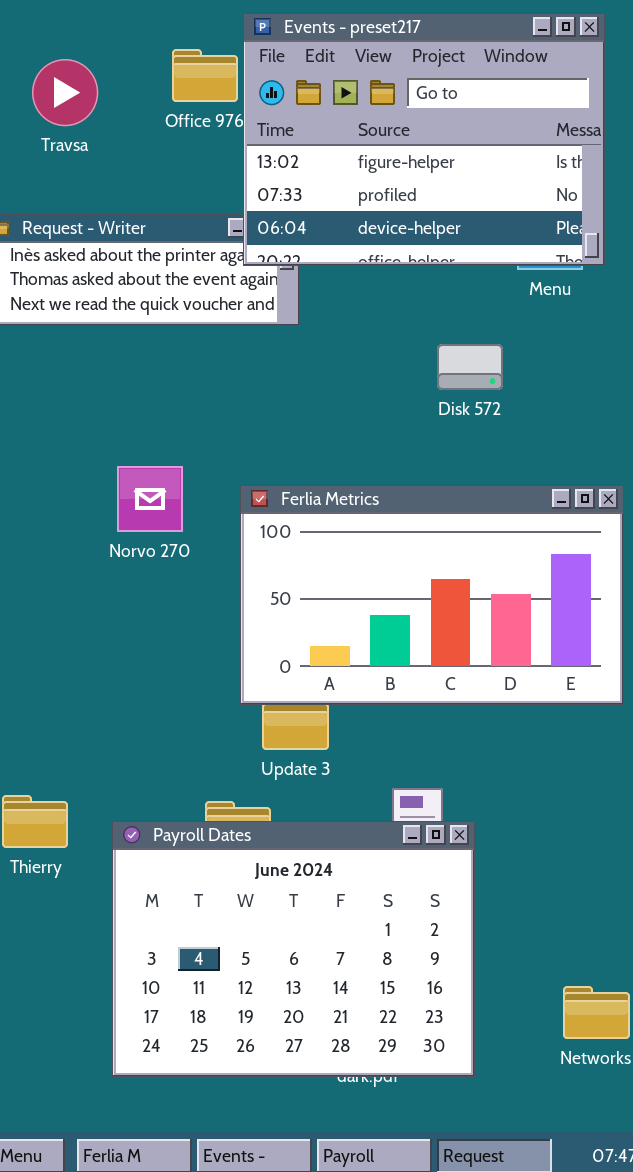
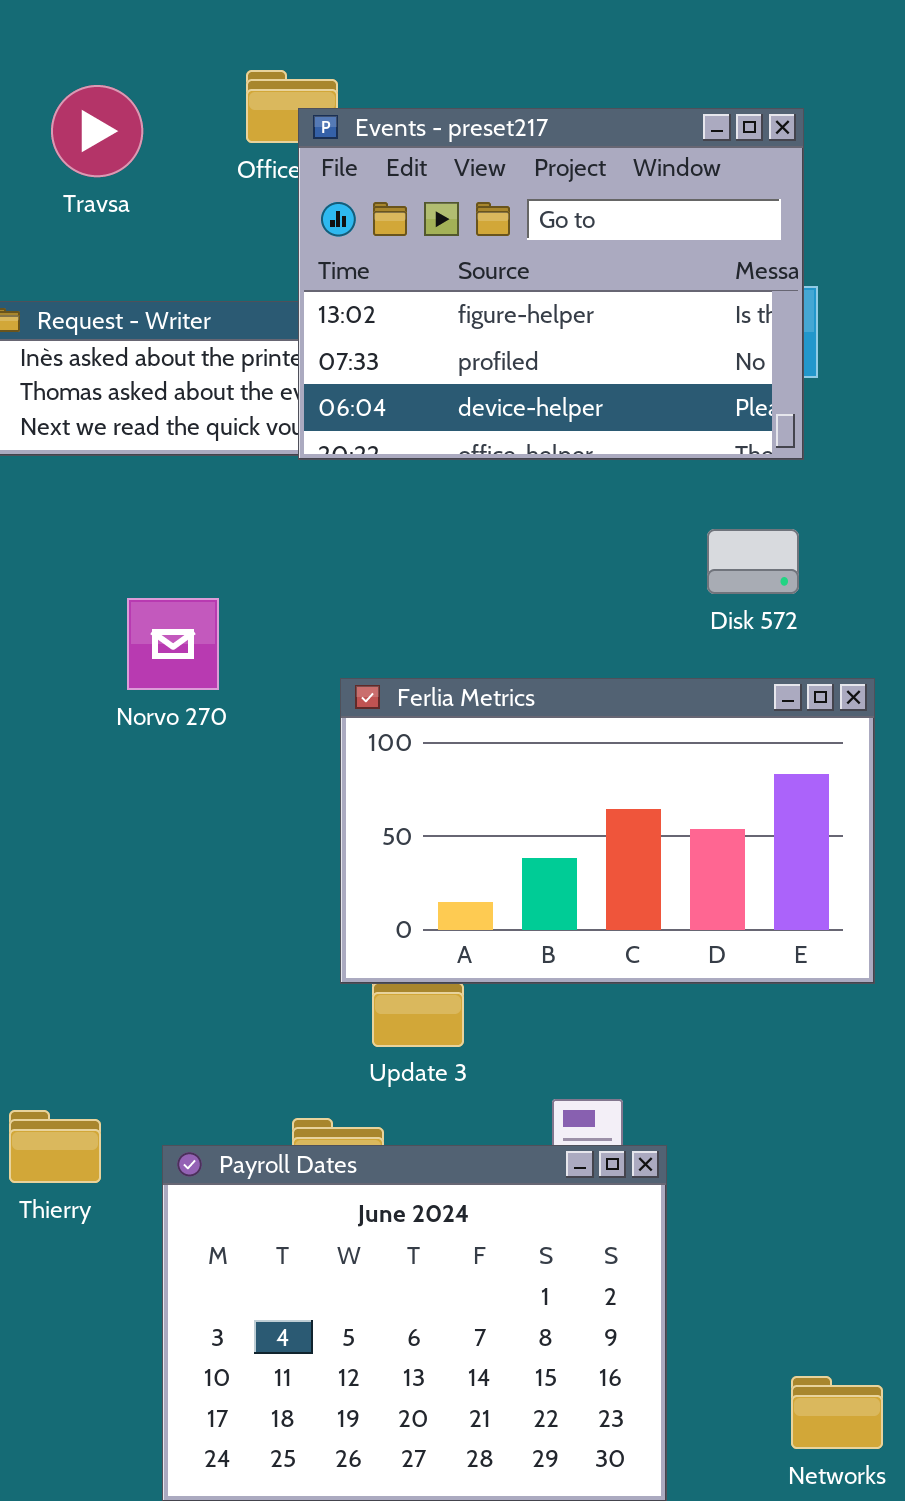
Events - preset217: [243,13,605,266] -> [298,108,804,460], moved
Disk 572: [437,344,503,390] -> [707,529,799,594], moved
Norvo 270: [117,466,183,532] -> [127,598,219,690], moved

